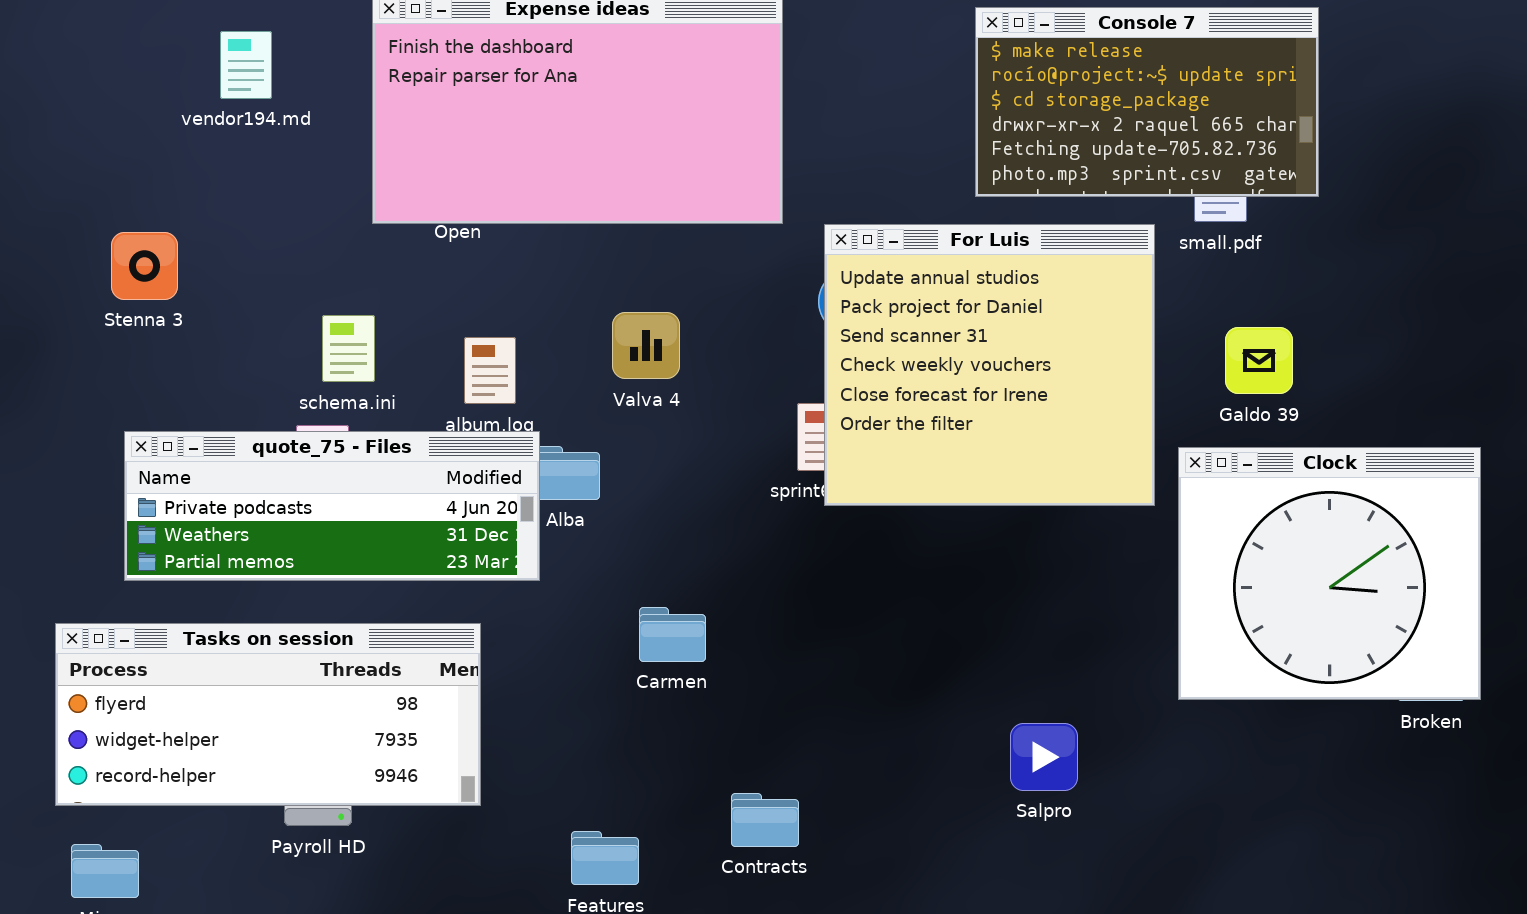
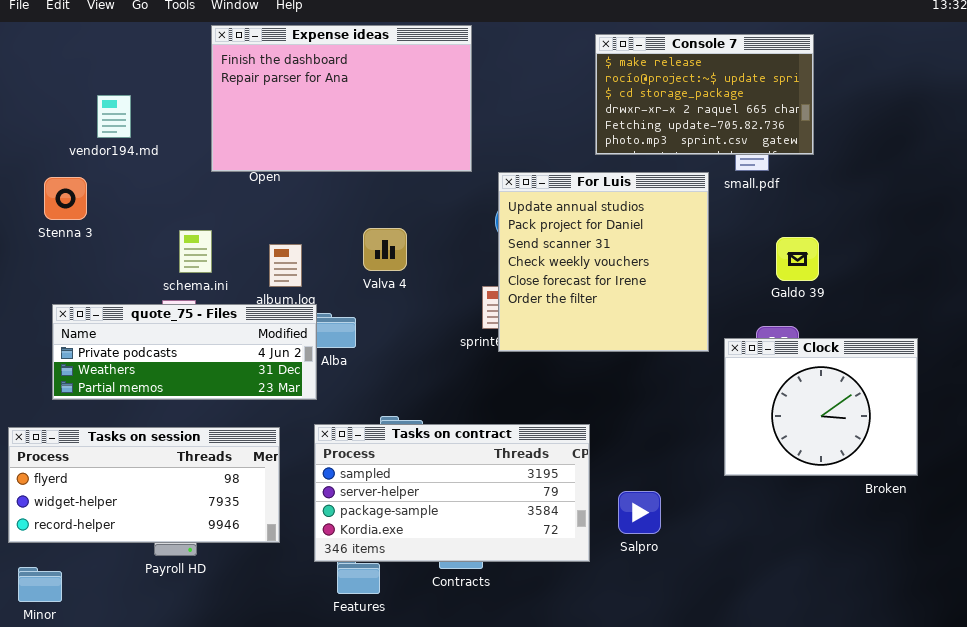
vendor194.md: [220,31,272,99] -> [97,95,131,138], moved
Galdo 39: [1225,327,1293,394] -> [776,237,819,281], moved
Clock: [1178,447,1481,700] -> [724,338,918,476], resized
Tasks on contract: none -> [314,424,590,562], opened

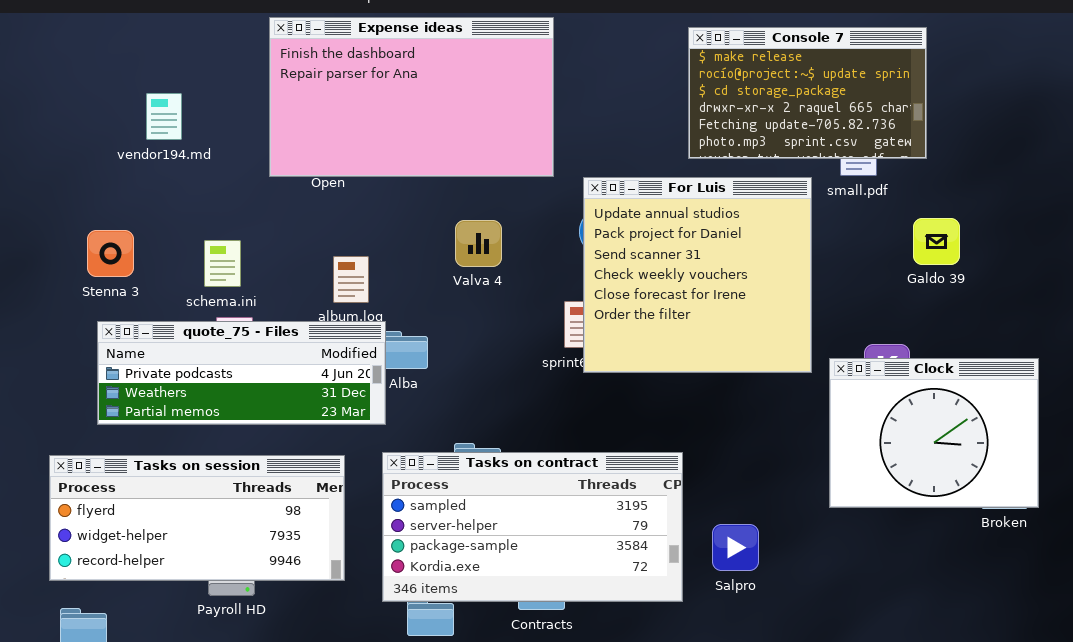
Stenna 3: [44,177,87,220] -> [87,230,134,277], moved
Valva 4: [363,228,407,271] -> [455,220,502,267], moved
schema.ini: [179,230,212,273] -> [204,240,241,287], moved
Galdo 39: [776,237,819,281] -> [913,218,960,265], moved

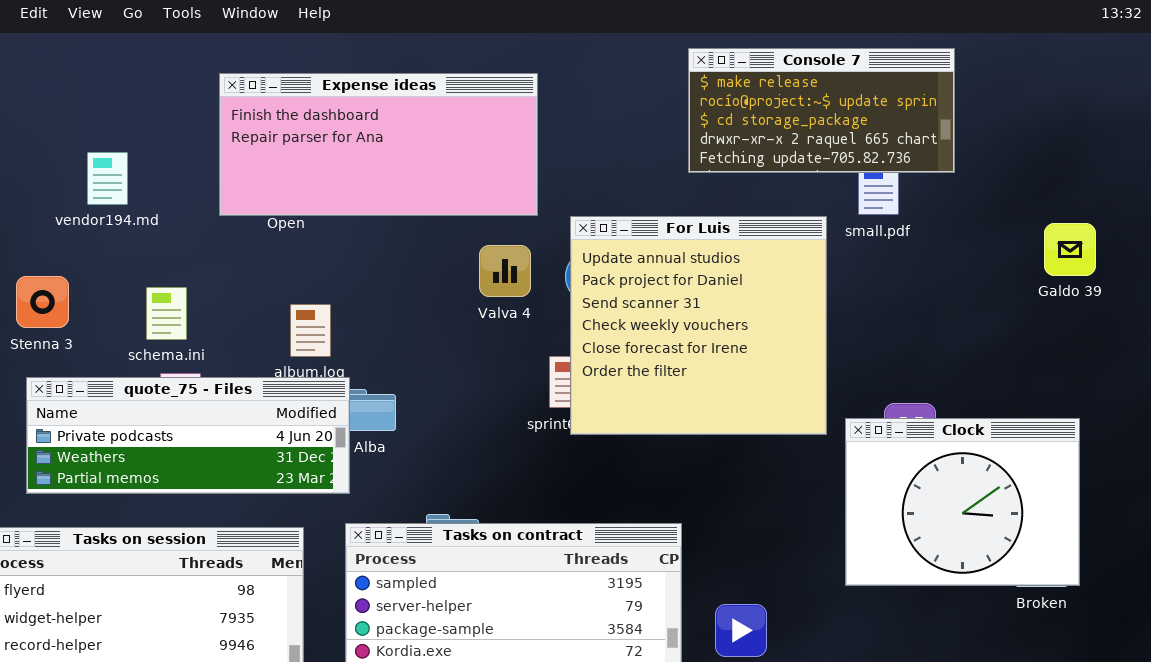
Expense ideas: [269,17,554,177] -> [219,73,538,216], resized
Console 7: [688,27,927,159] -> [688,48,955,173], resized
vendor194.md: [146,93,182,140] -> [87,152,128,205], moved
Galdo 39: [913,218,960,265] -> [1044,223,1096,276], moved
Valva 4: [455,220,502,267] -> [479,245,531,297], moved

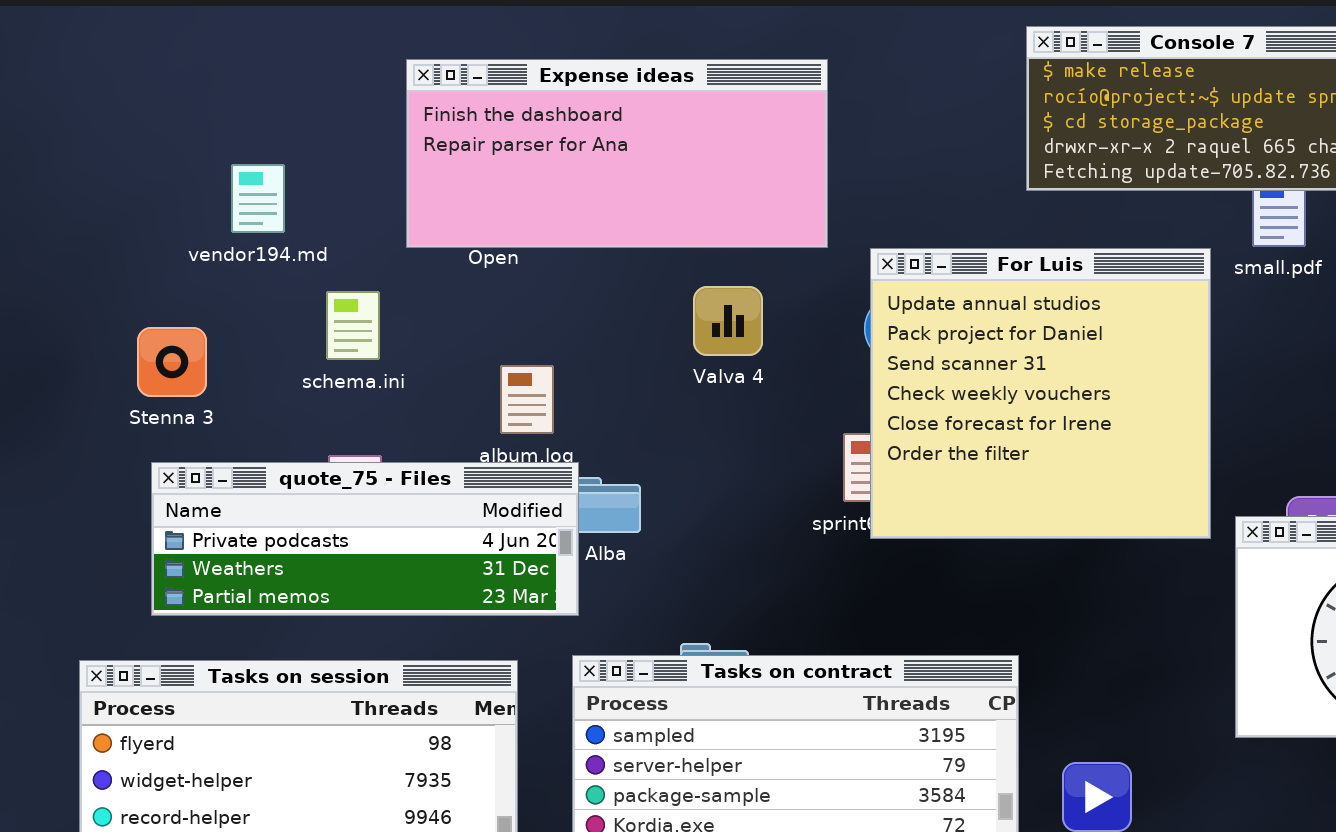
Valva 4: [479,245,531,297] -> [693,286,763,356], moved
schema.ini: [146,287,187,340] -> [326,291,380,360], moved

